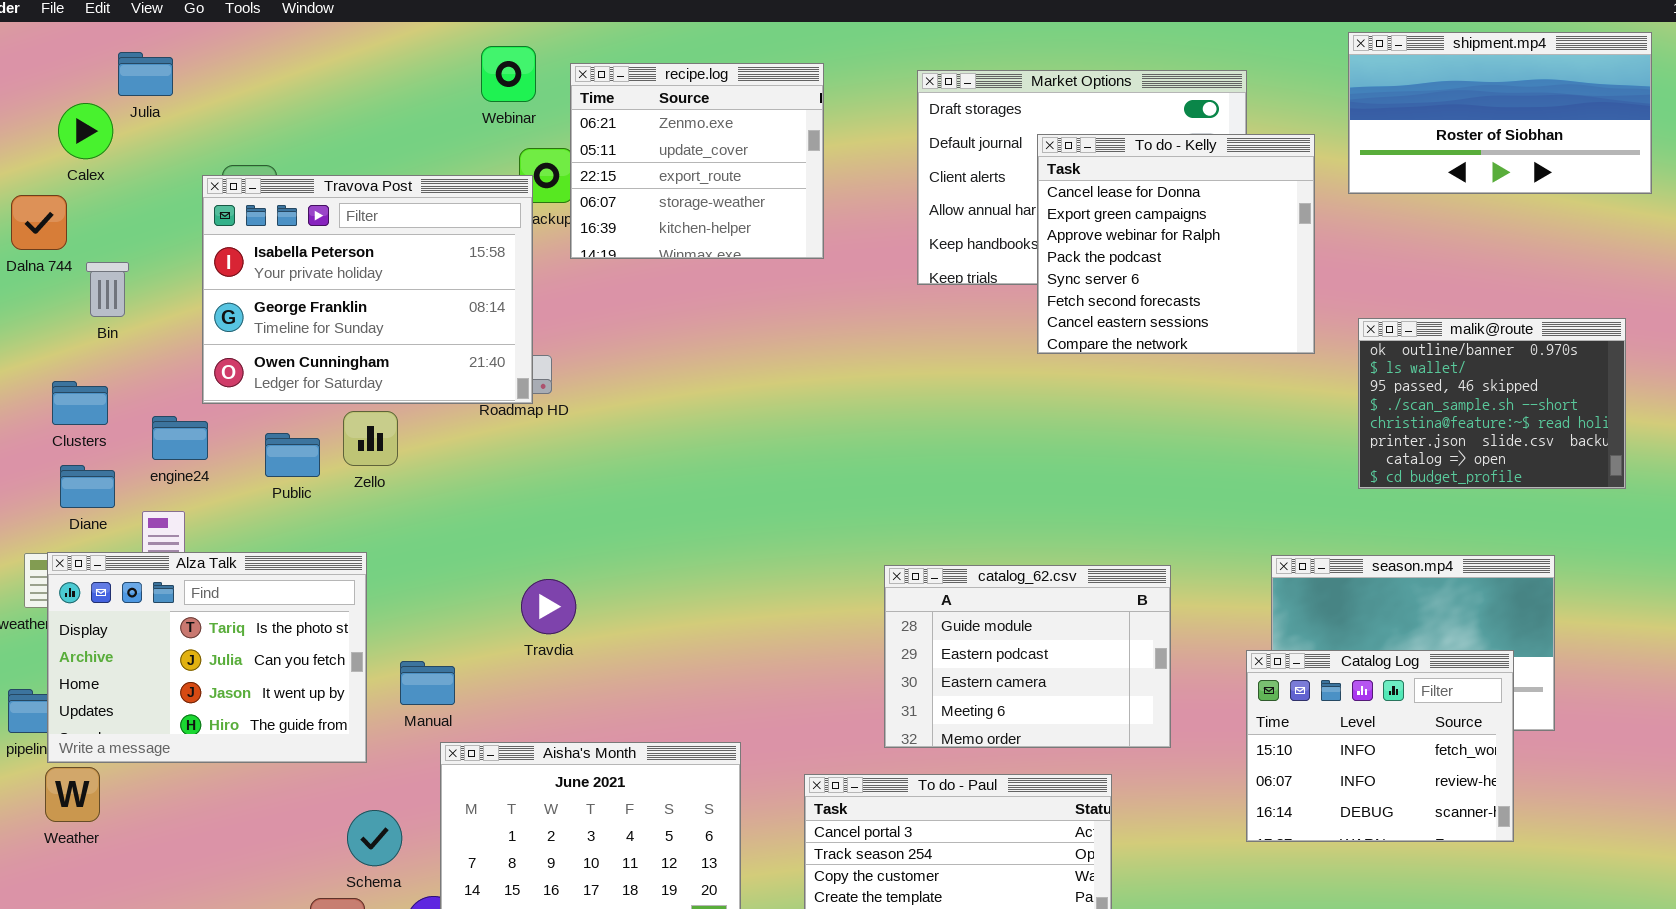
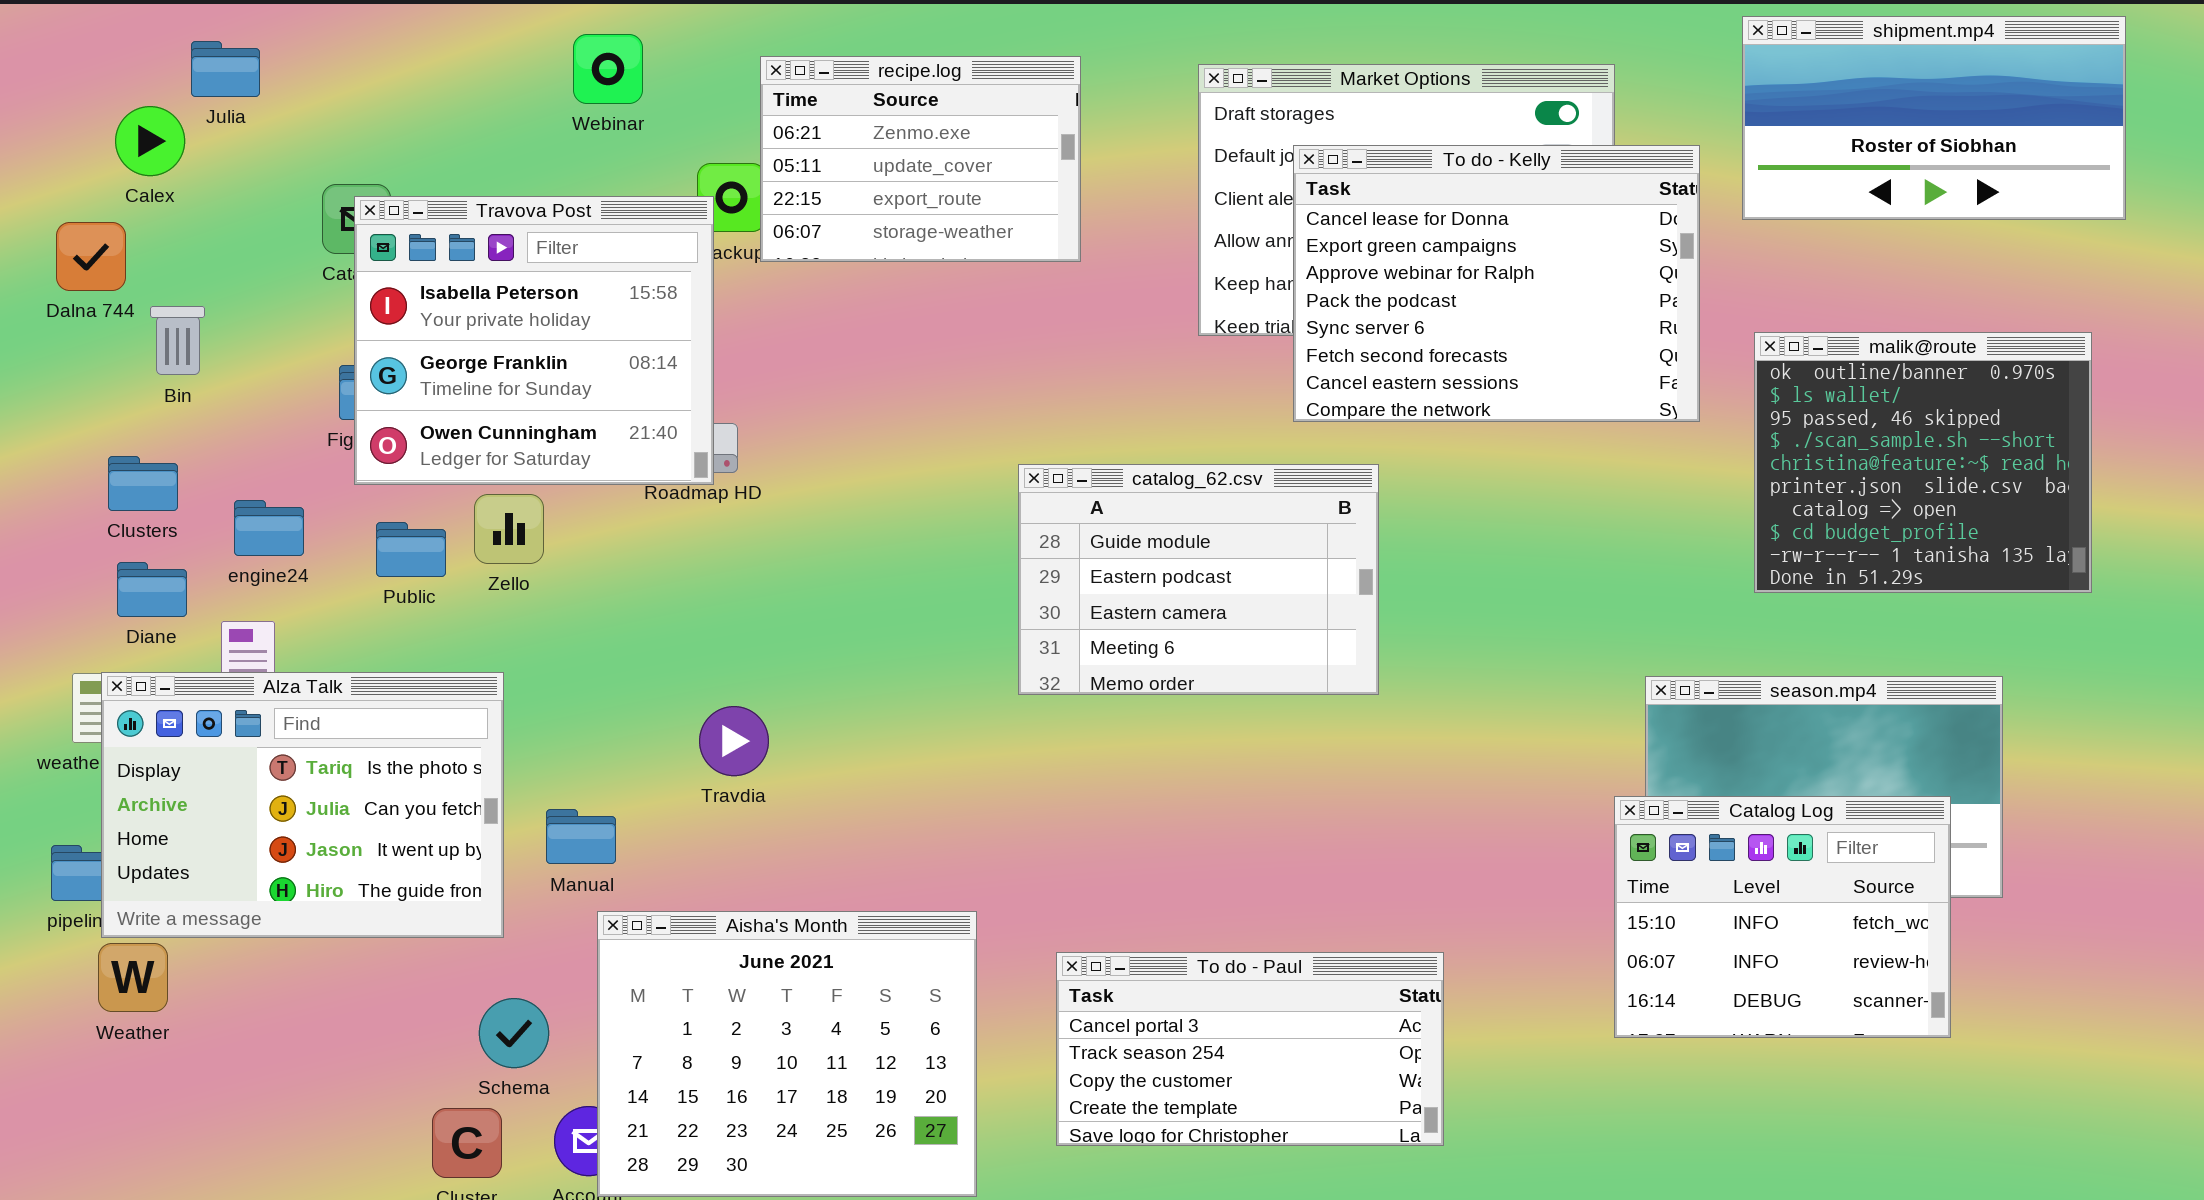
Webinar: [481,46,536,102] -> [573,34,643,104], moved
recipe.log: [570,63,824,259] -> [760,56,1081,262], resized
To do - Kelly: [1037,134,1315,354] -> [1293,145,1700,422], resized
Travova Post: [202,175,533,404] -> [354,196,714,485], resized
malik@route: [1358,318,1626,489] -> [1754,332,2092,593], resized
catalog_62.csv: [884,565,1171,748] -> [1018,464,1379,695], moved

